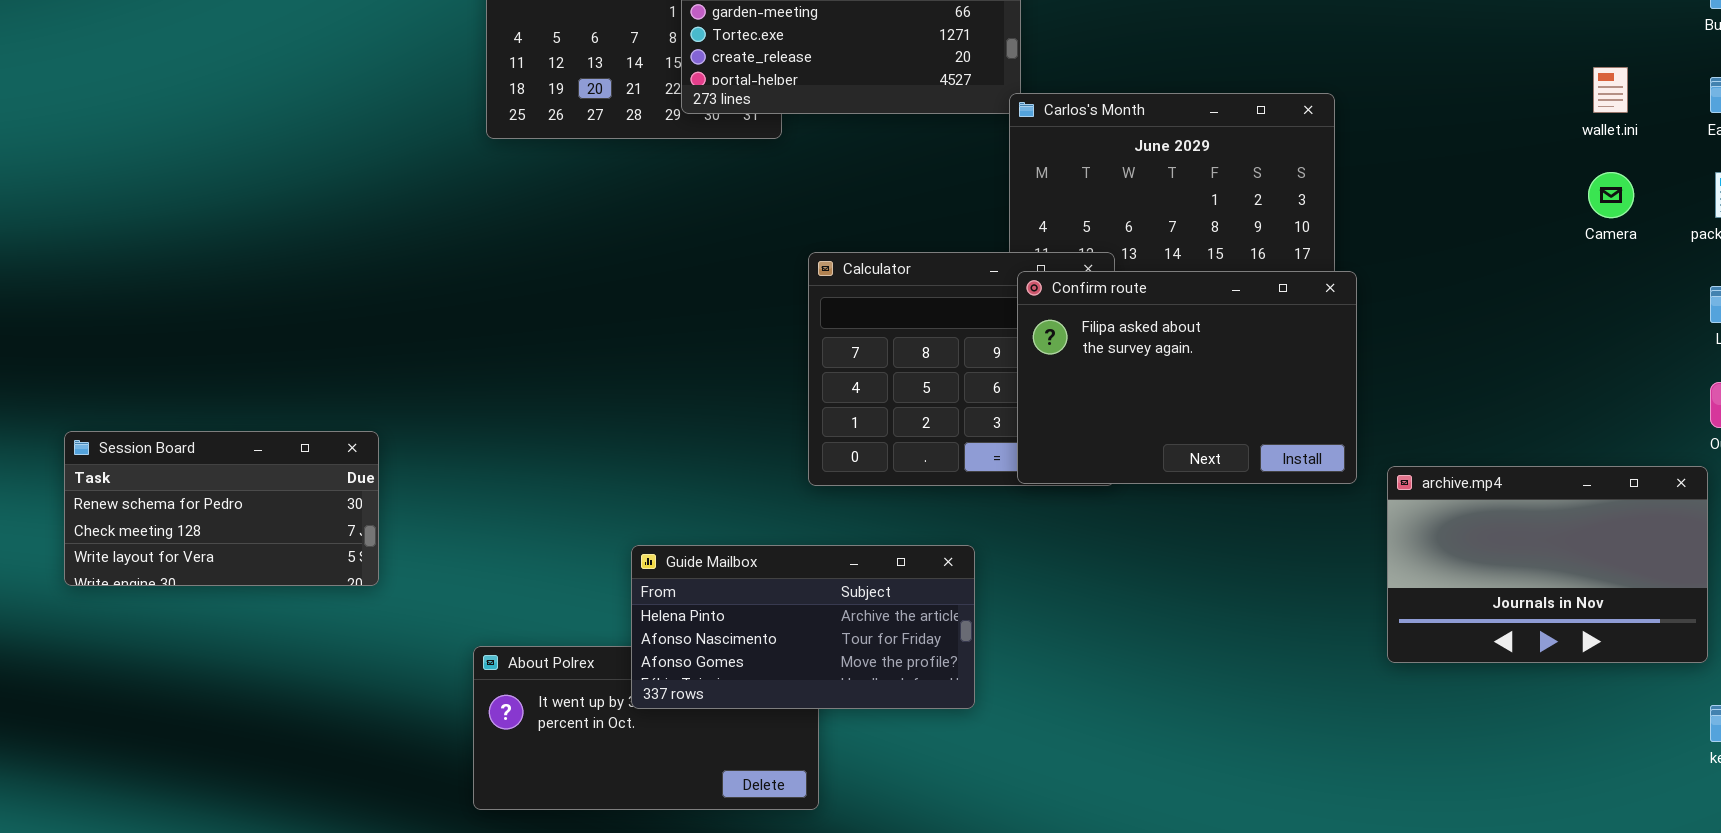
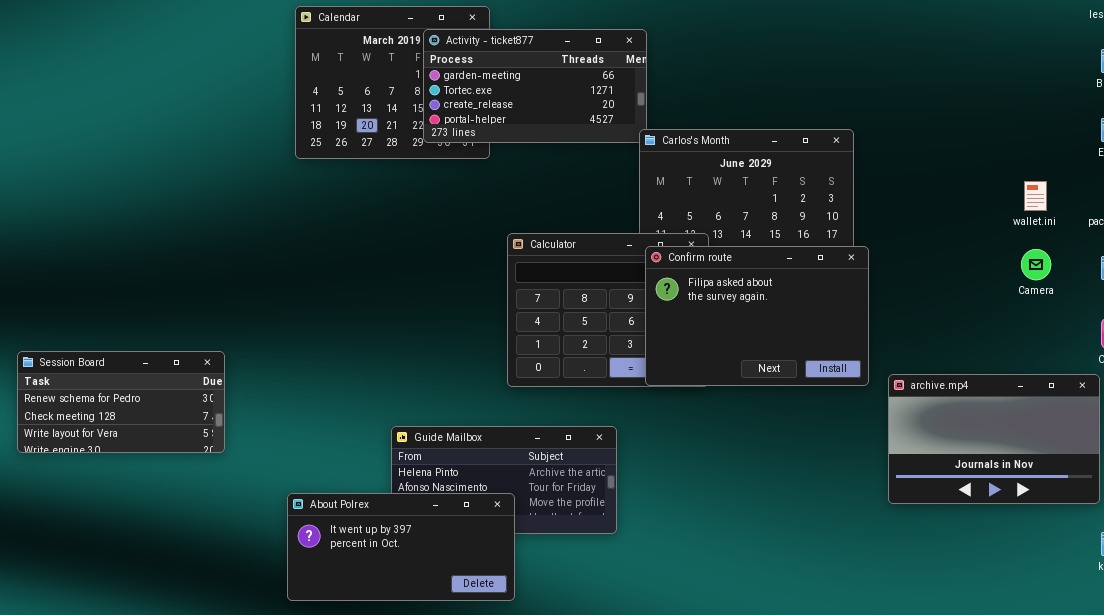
wallet.ini: [1593,67,1628,113] -> [1024,181,1047,211], moved
Camera: [1588,172,1634,218] -> [1021,249,1051,280], moved
About Polrex: [473,646,819,810] -> [287,493,515,601], raised

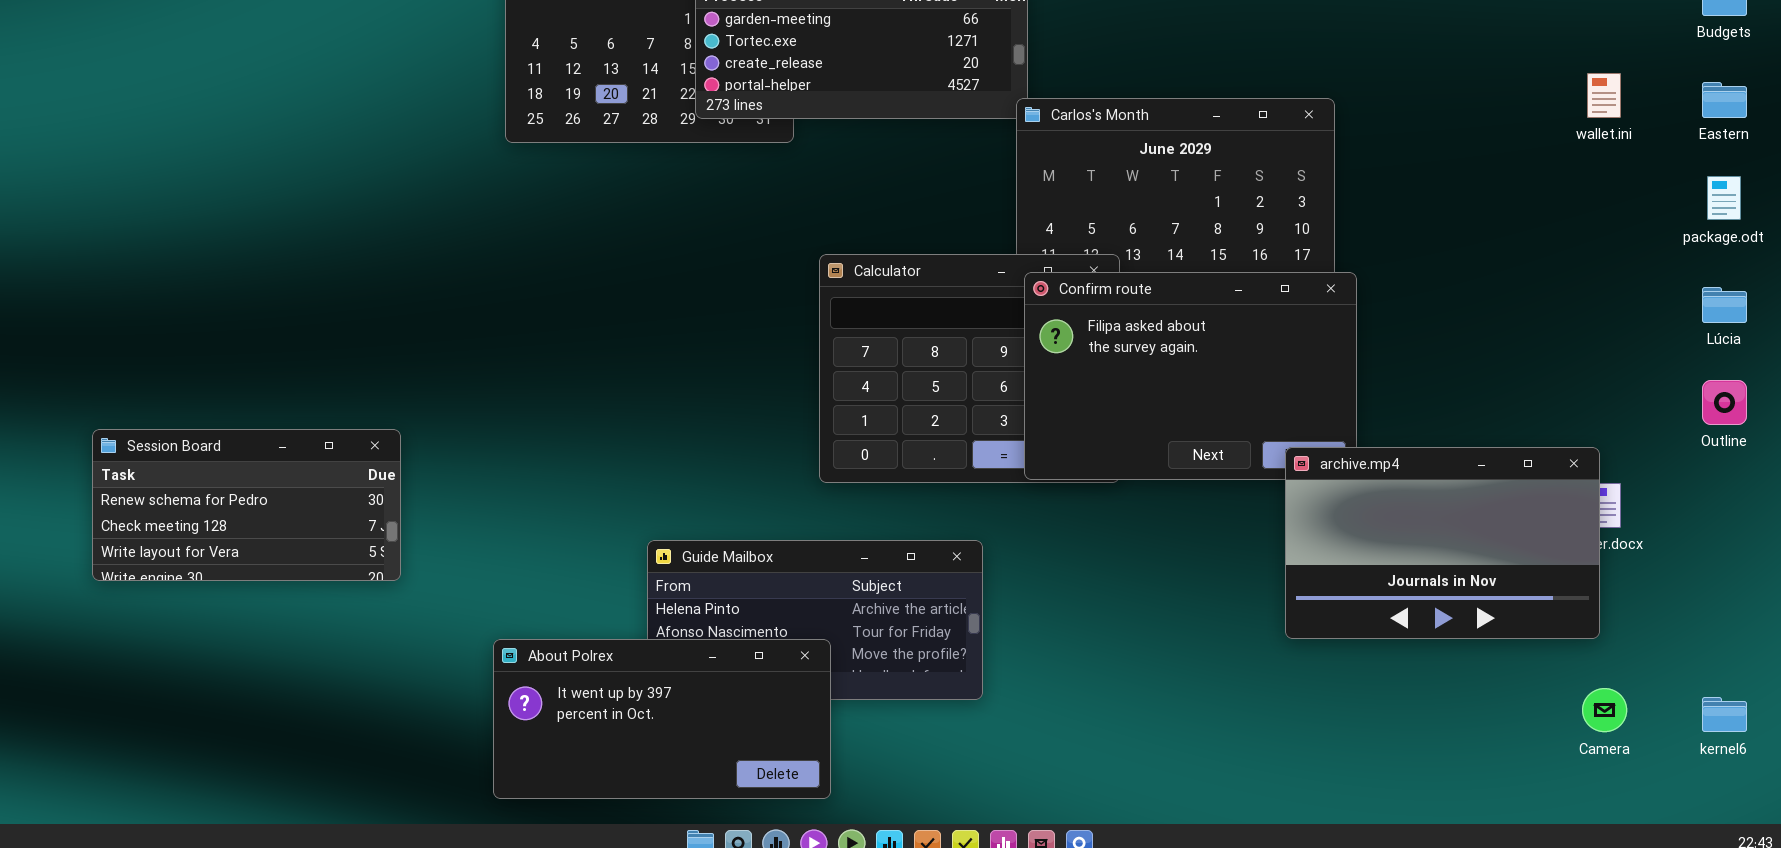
wallet.ini: [1024,181,1047,211] -> [1587,73,1621,118], moved
Camera: [1021,249,1051,280] -> [1582,688,1627,732], moved
archive.mp4: [888,374,1100,504] -> [1285,447,1600,639], moved

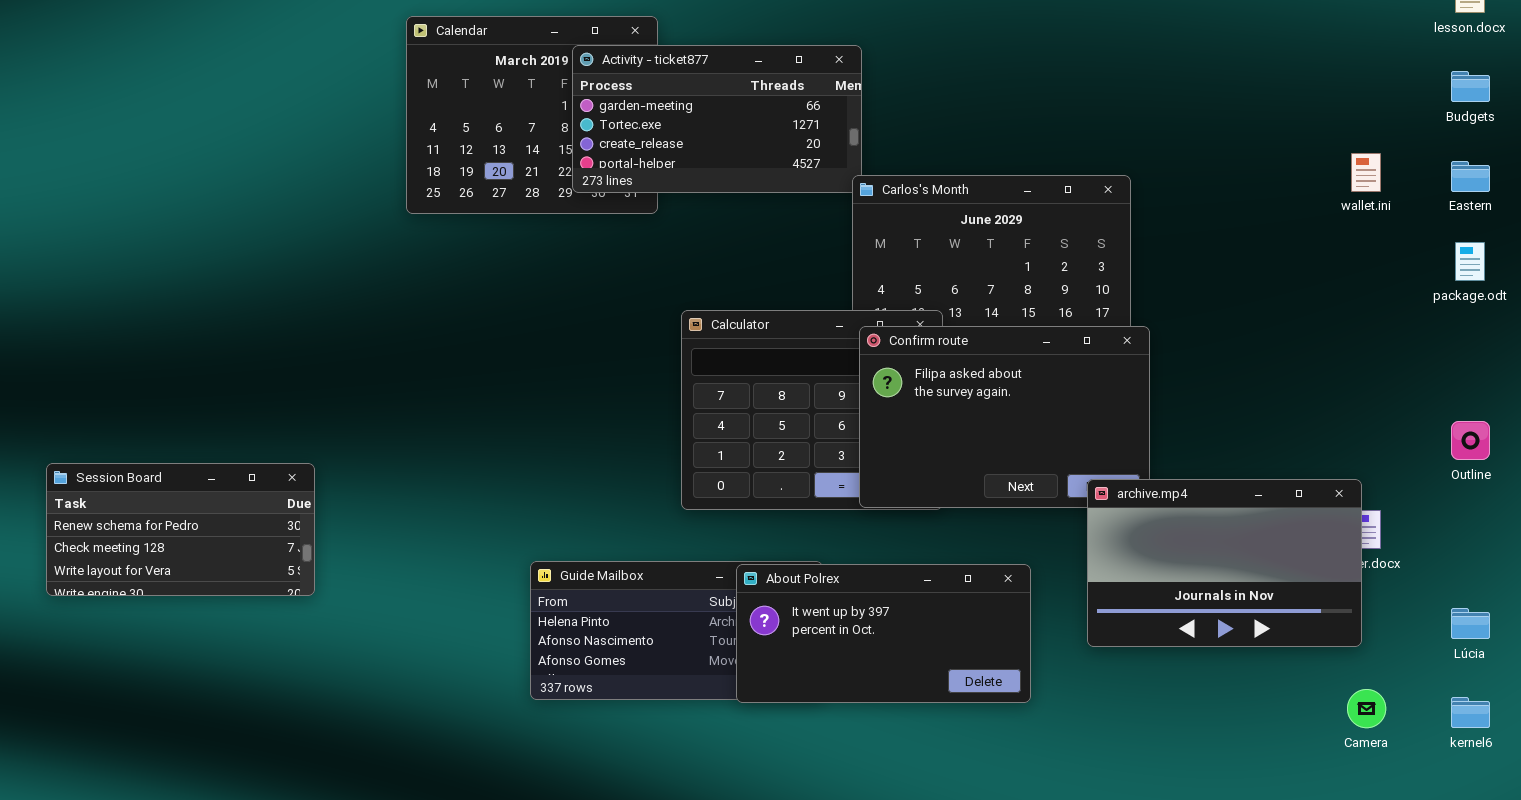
Lúcia: [1702,287,1747,323] -> [1451,608,1490,639], moved
About Polrex: [493,639,831,799] -> [736,564,1031,703], moved

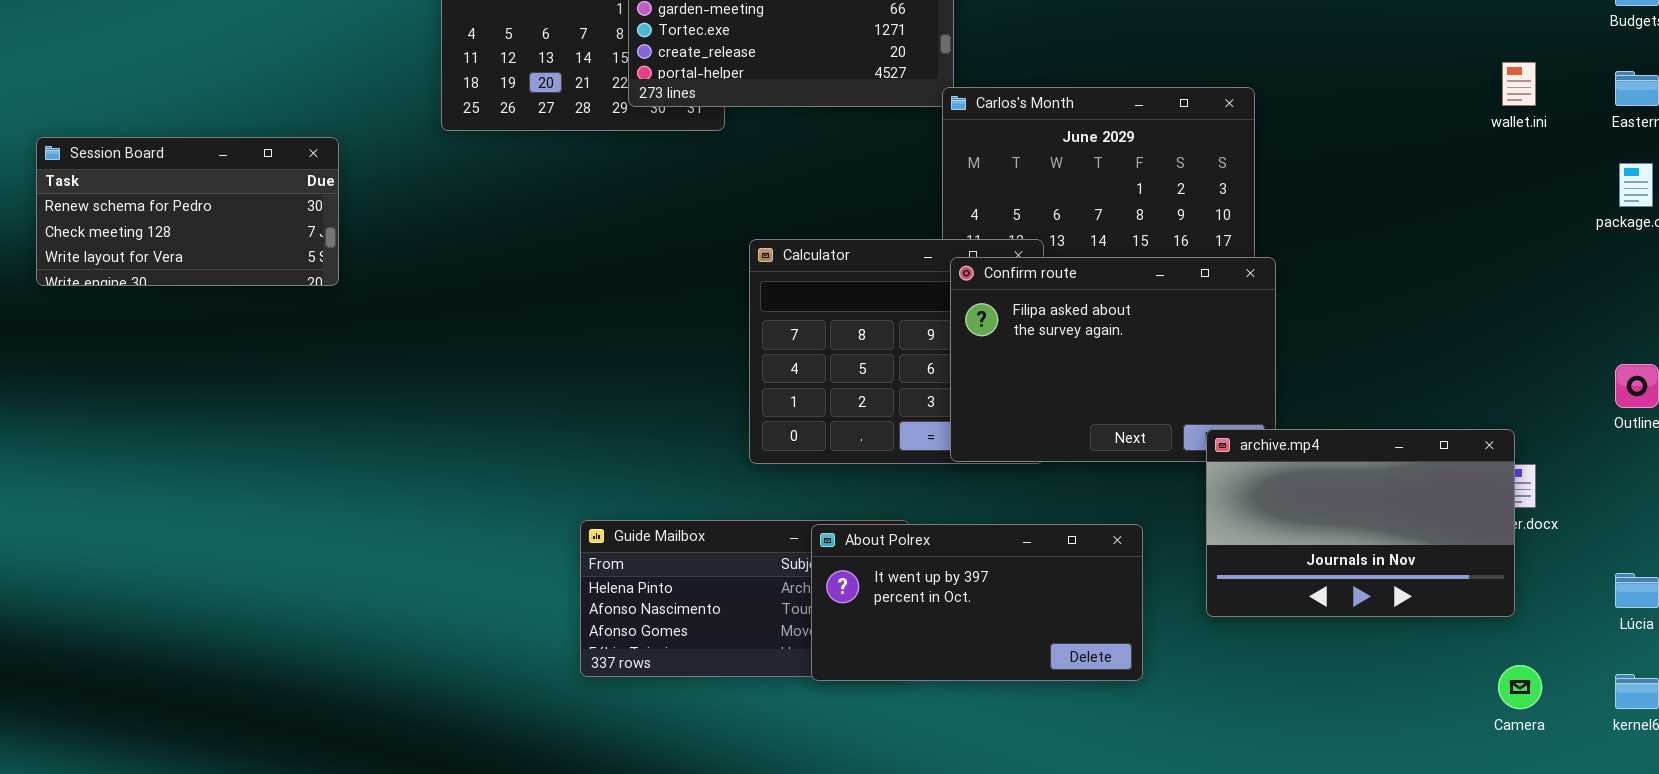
Session Board: [46,463,315,596] -> [36,137,339,286], moved

